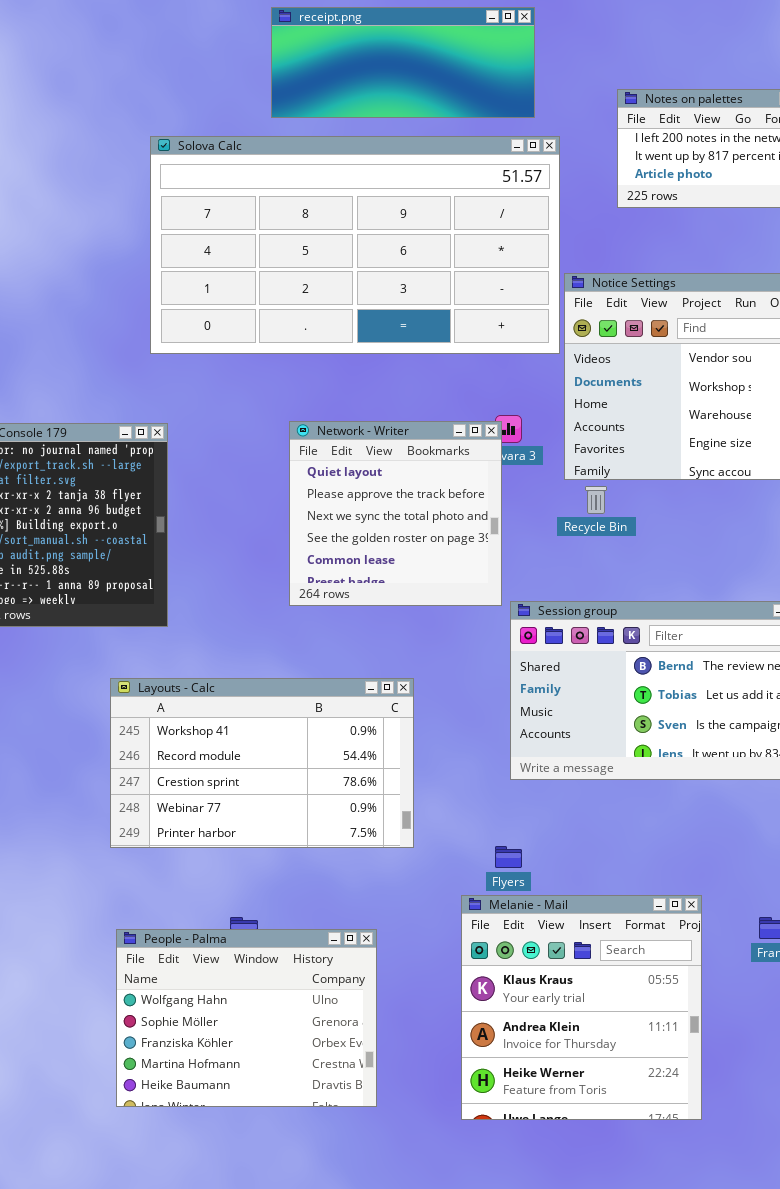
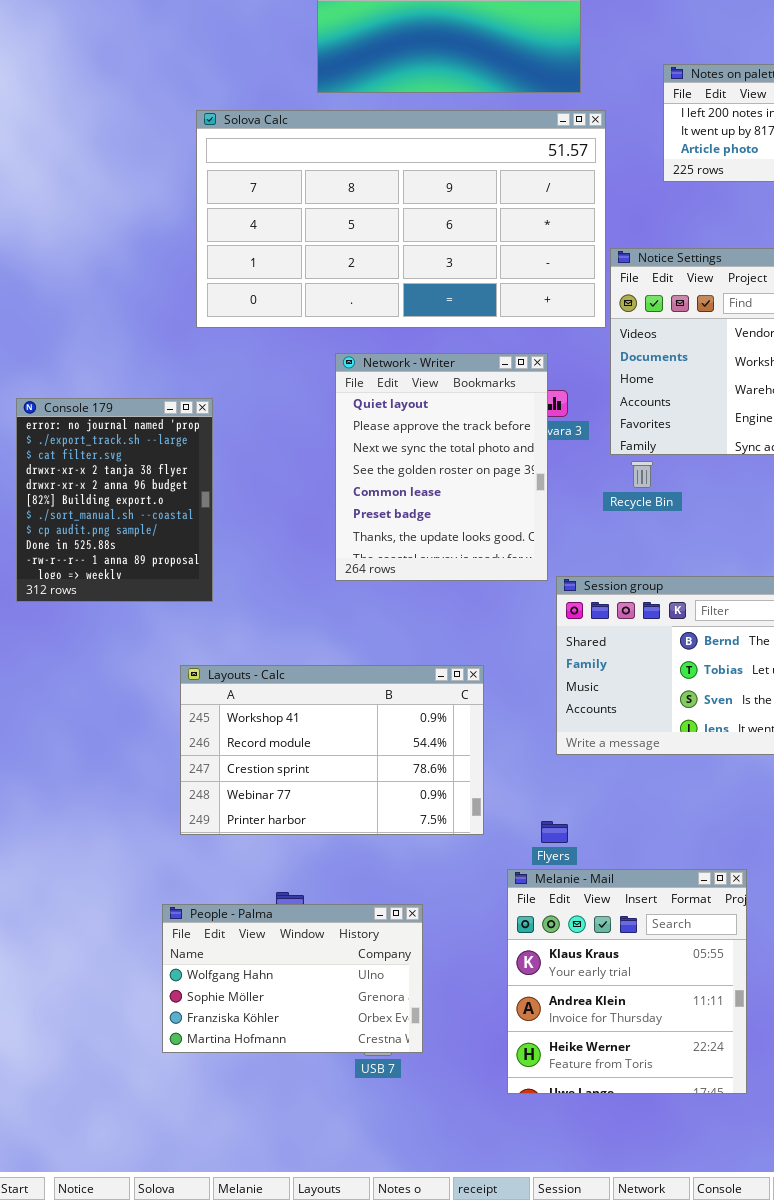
Network - Writer: [289,421,502,606] -> [335,353,548,581], resized
Layouts - Calc: [110,678,414,848] -> [180,665,484,835], moved
People - Palma: [116,929,377,1107] -> [162,904,423,1053], resized

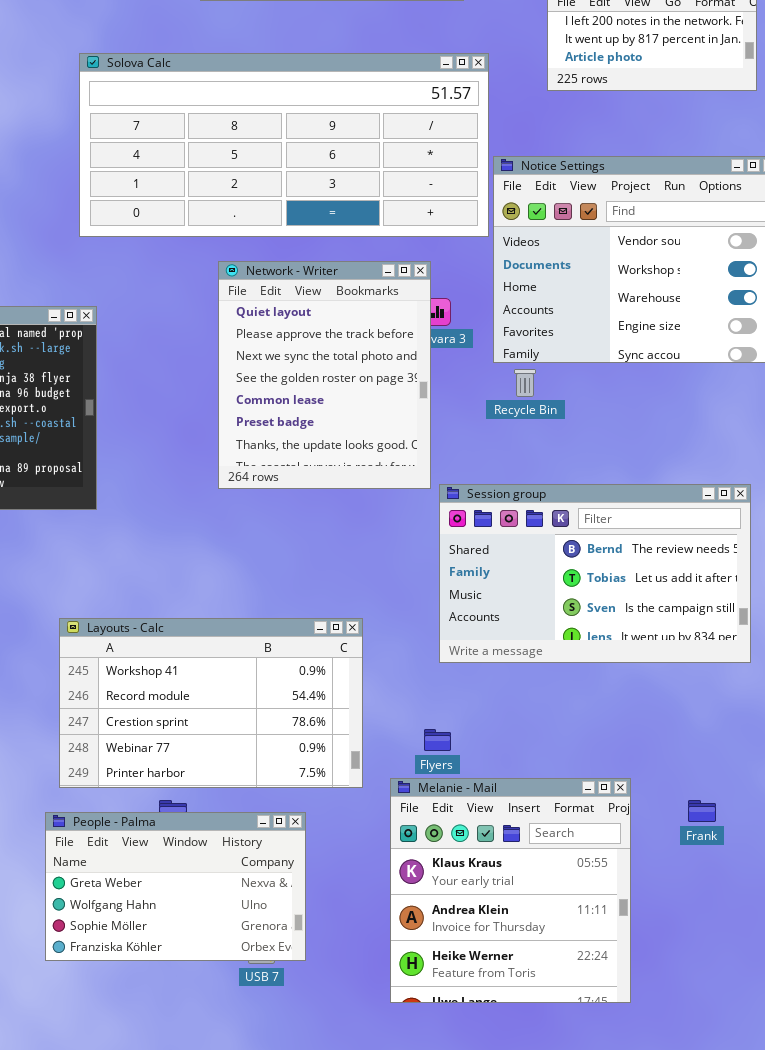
Solova Calc: [196,110,606,328] -> [79,53,489,237], resized
Layouts - Calc: [180,665,484,835] -> [59,618,363,788], moved
People - Palma: [162,904,423,1053] -> [45,812,306,961], scrolled up 1 row

